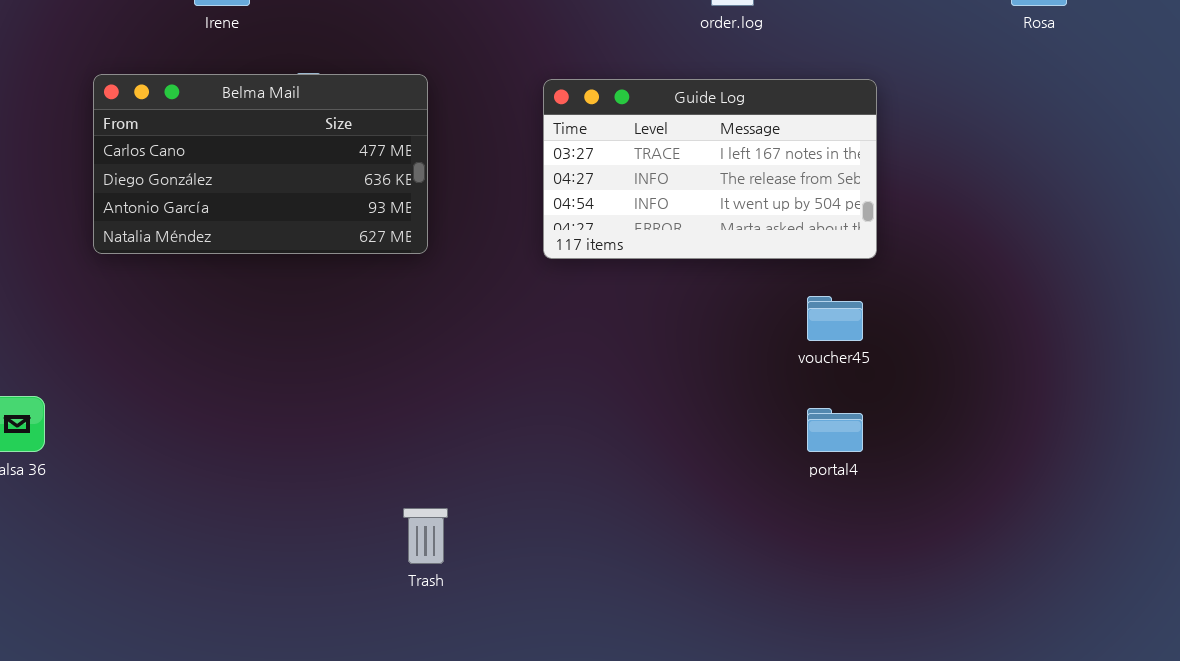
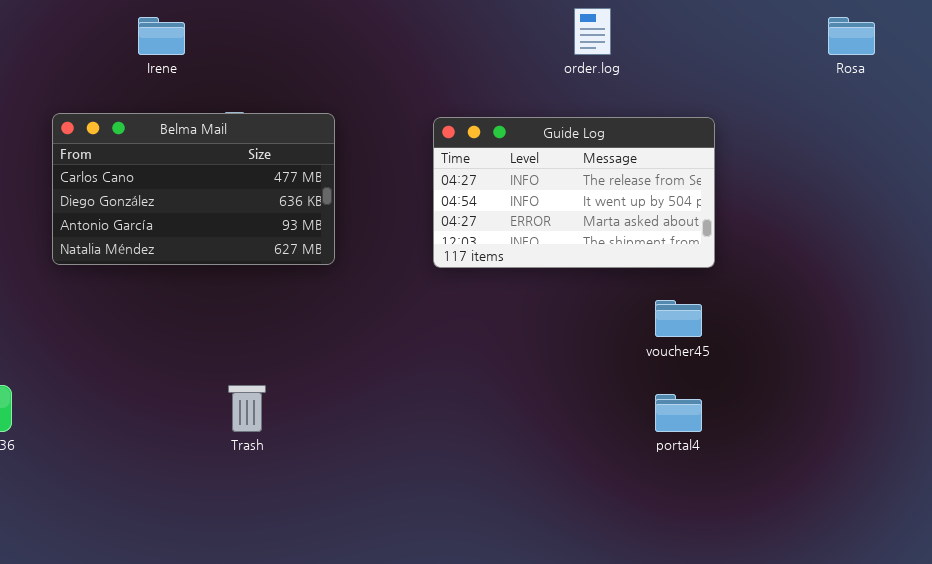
Guide Log: [543,79,877,259] -> [433,117,715,268], scrolled down 1 row
Trash: [403,508,448,564] -> [228,385,266,432], moved

